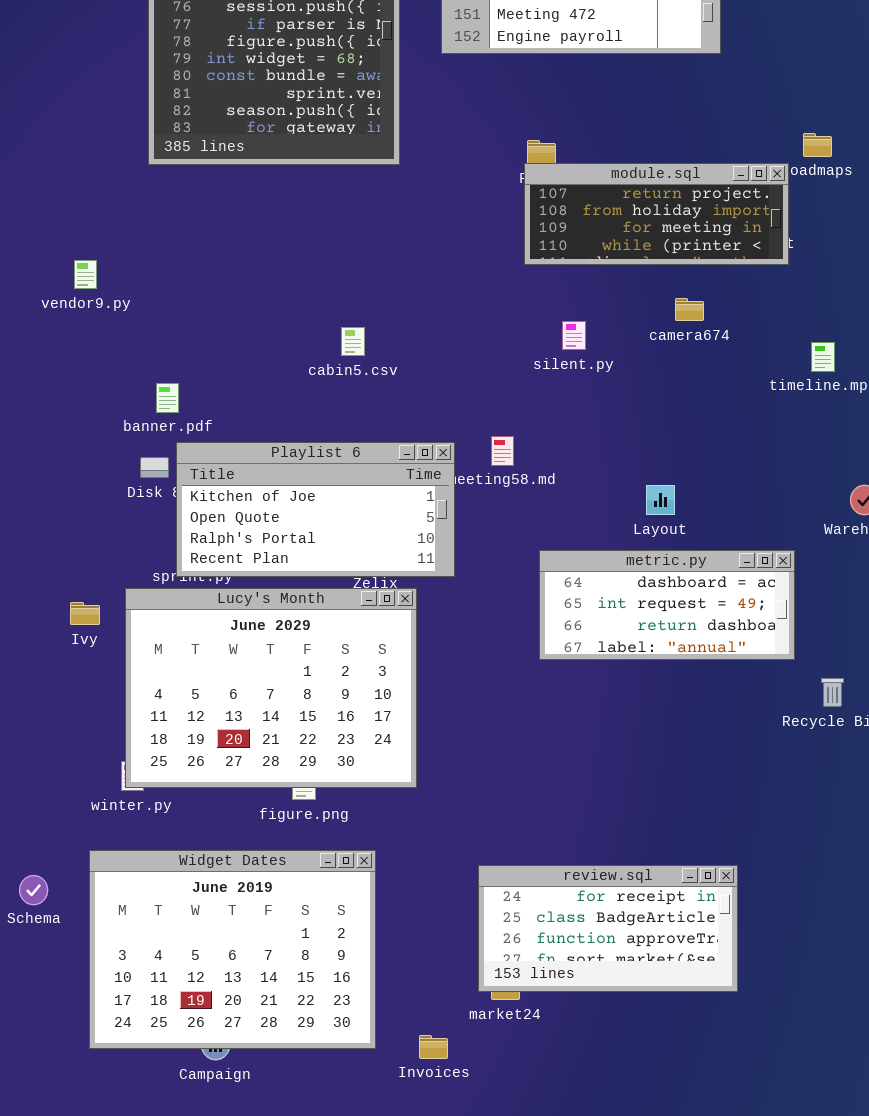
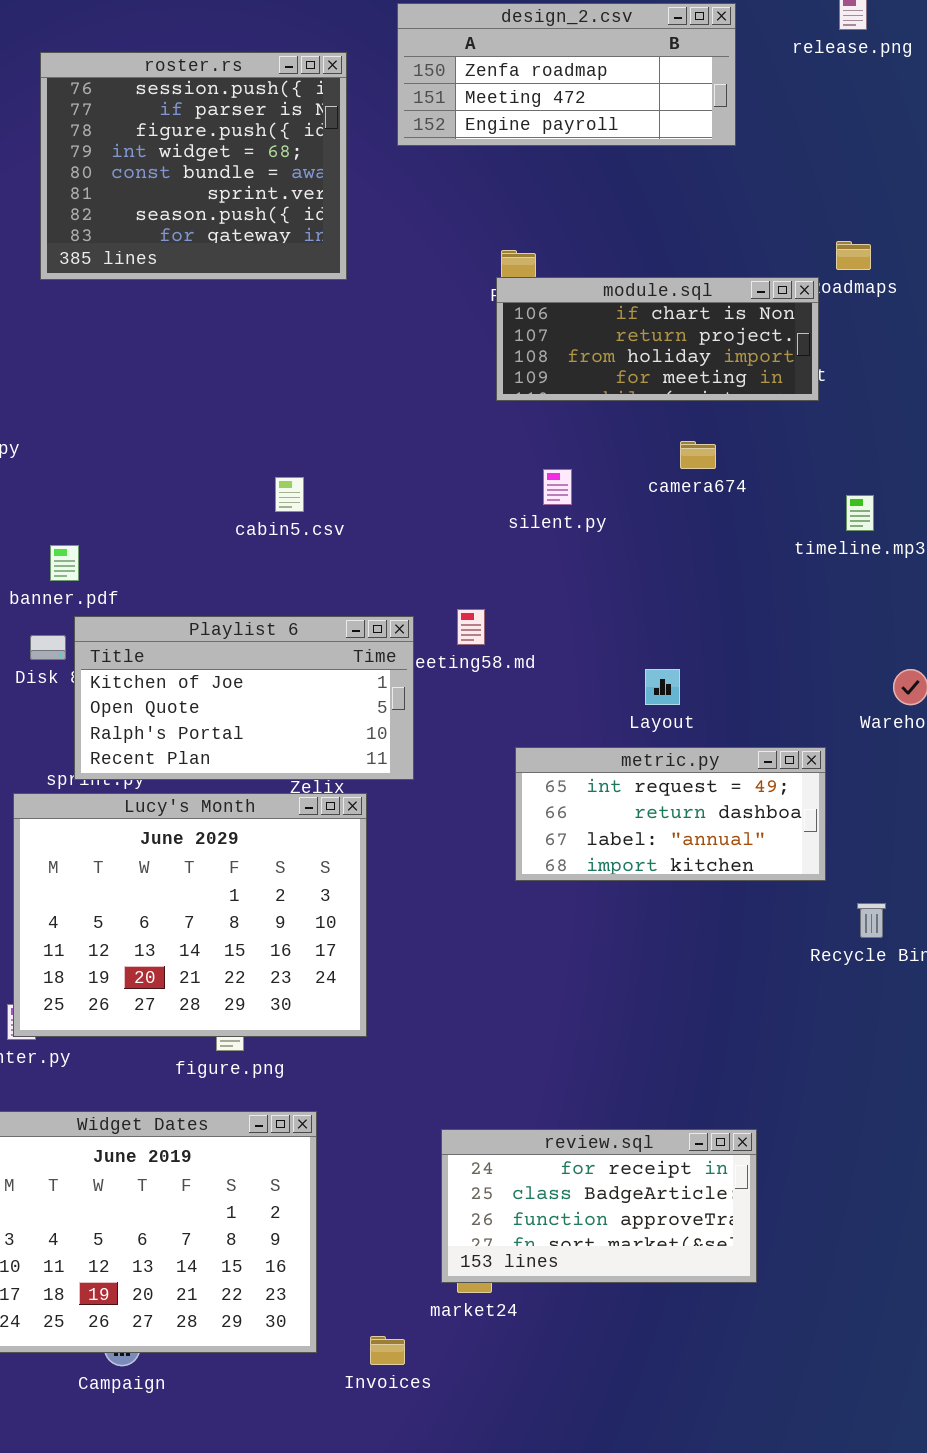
module.sql: [524,163,789,265] -> [496,277,819,401], scrolled up 1 row
metric.py: [539,550,795,660] -> [515,747,826,881], scrolled down 1 row

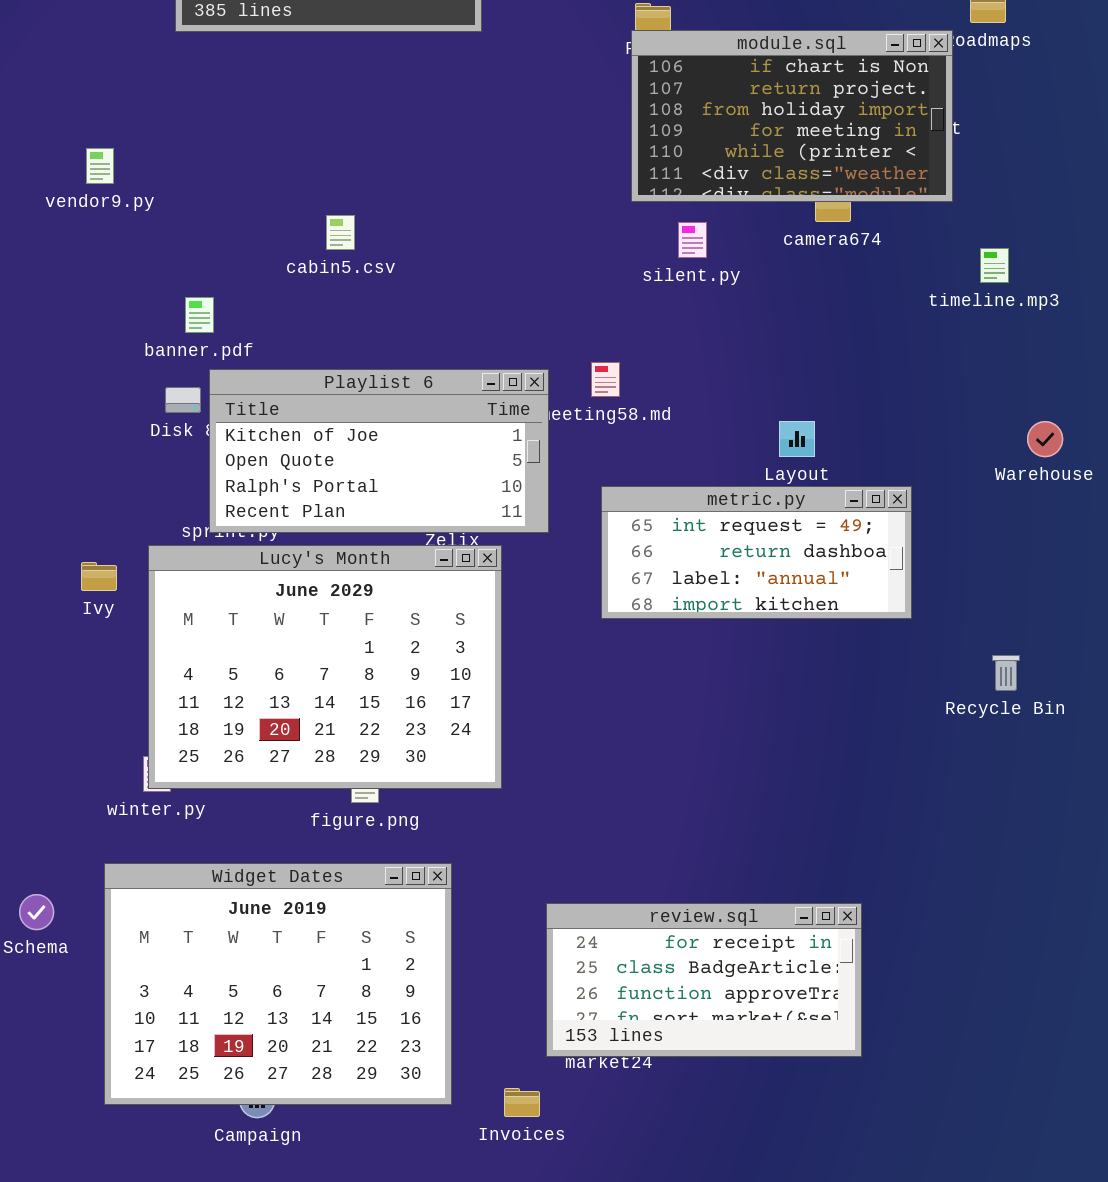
module.sql: [496,277,819,401] -> [631,30,953,202], resized
cabin5.csv: [275,477,304,512] -> [326,215,355,250], moved
metric.py: [515,747,826,881] -> [601,486,912,619], moved
review.sql: [441,1129,757,1283] -> [546,903,862,1057], moved

